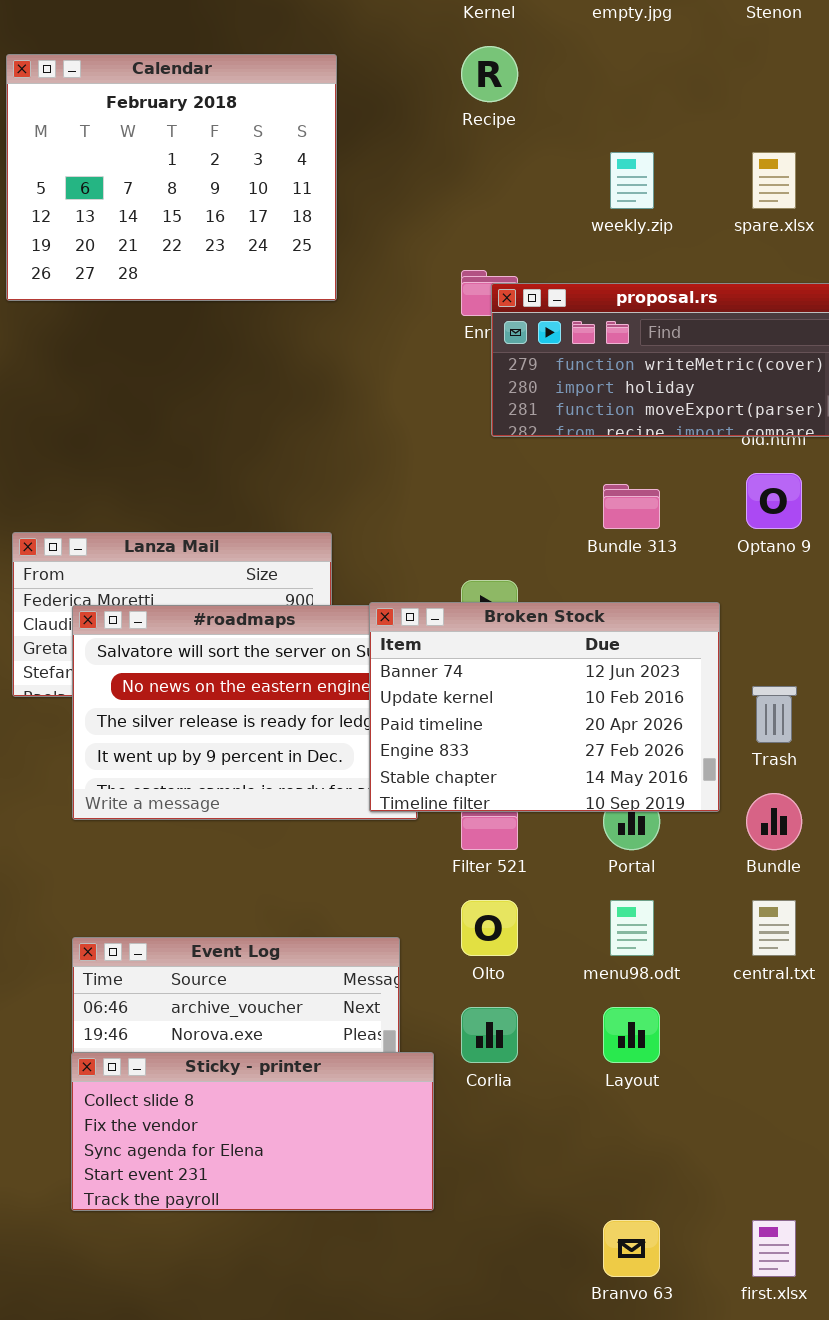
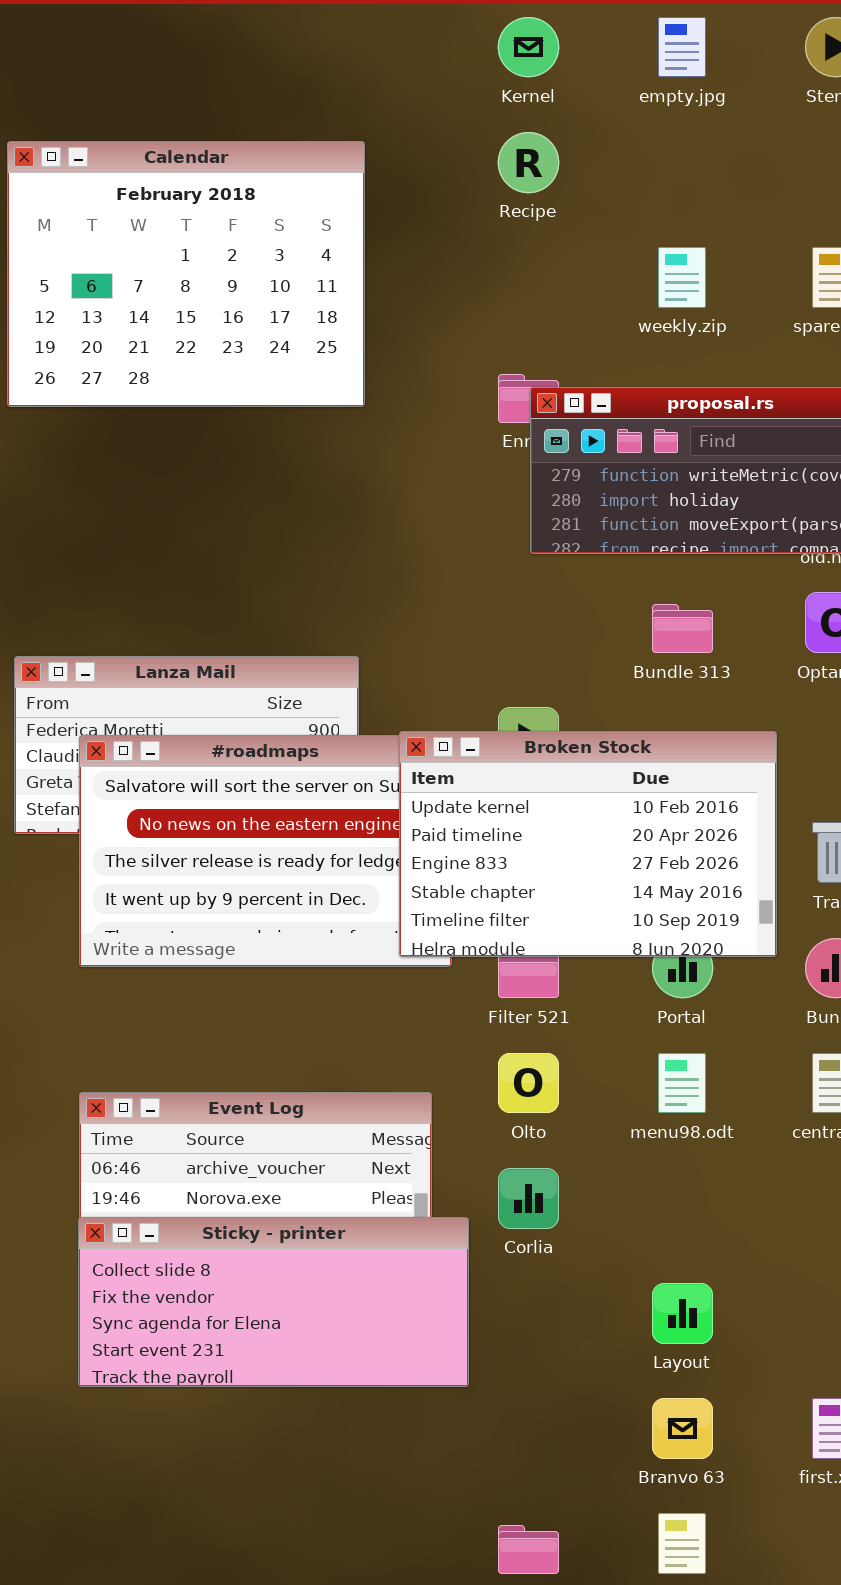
Broken Stock: [369,602,720,812] -> [399,731,777,957], scrolled down 1 row
Layout: [603,1007,660,1063] -> [652,1283,713,1344], moved

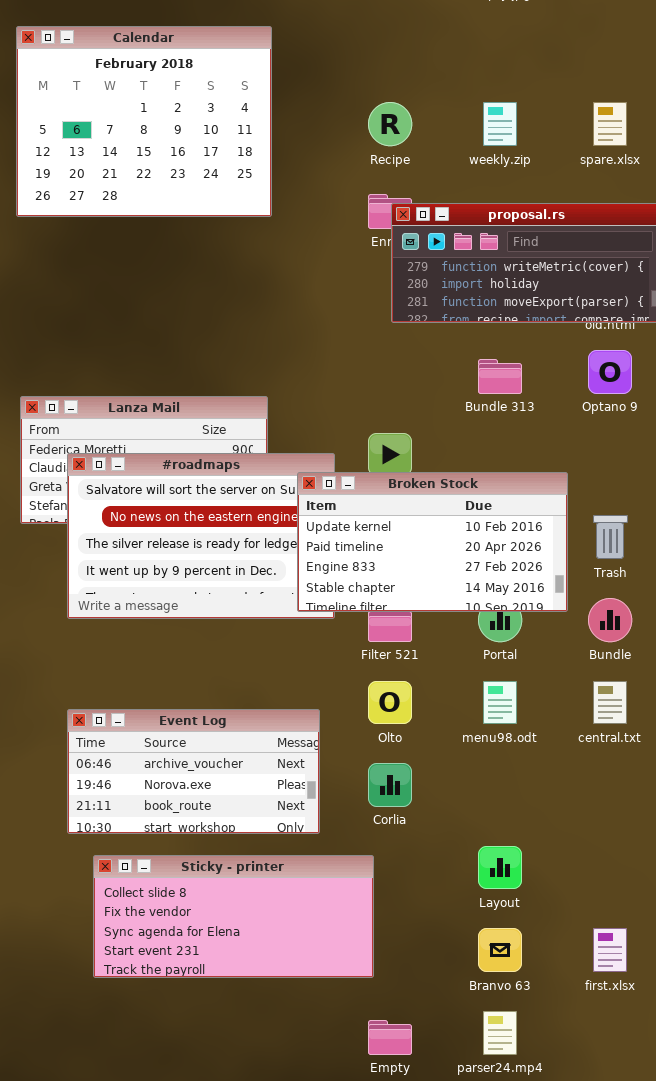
Recipe: [498,132,559,193] -> [368,102,412,146], moved
Broken Stock: [399,731,777,957] -> [297,472,568,612], resized
Sticky - printer: [78,1217,469,1387] -> [93,855,374,978], moved

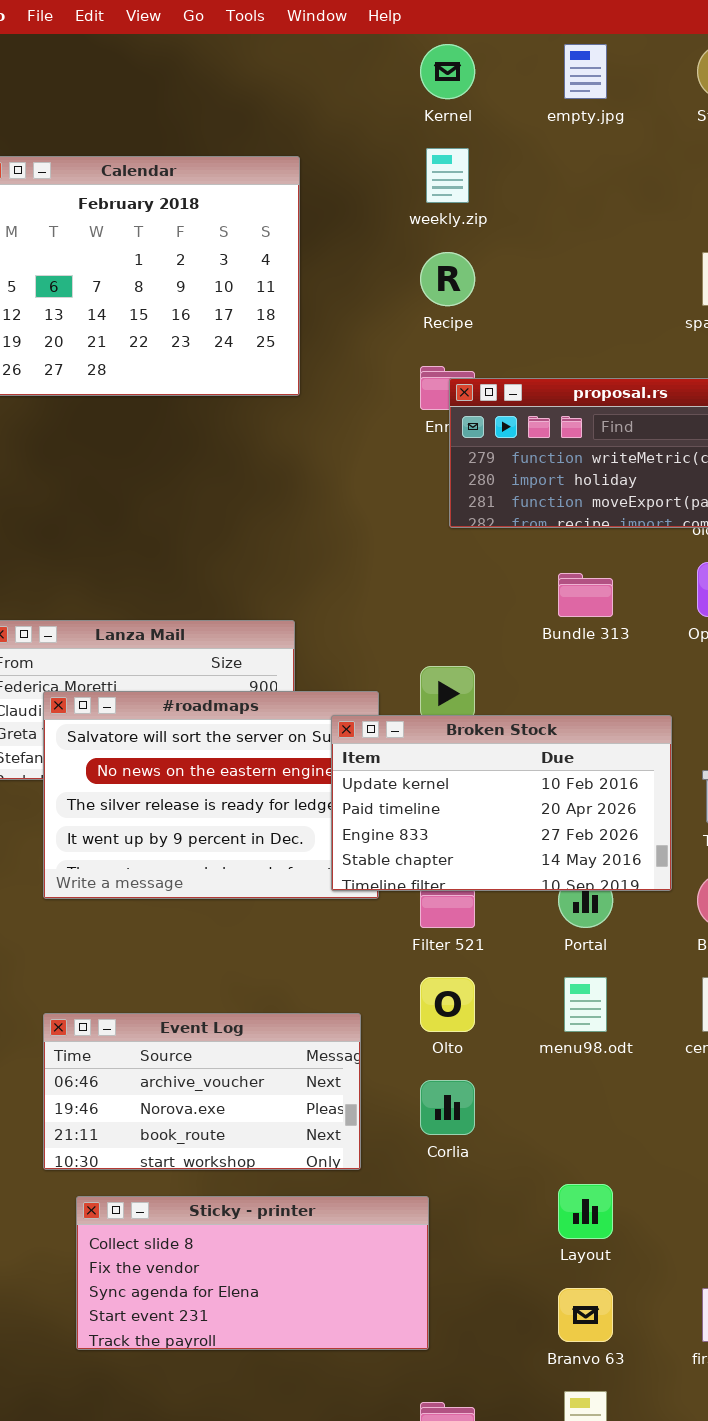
weekly.zip: [483,102,517,146] -> [426,148,469,203], moved

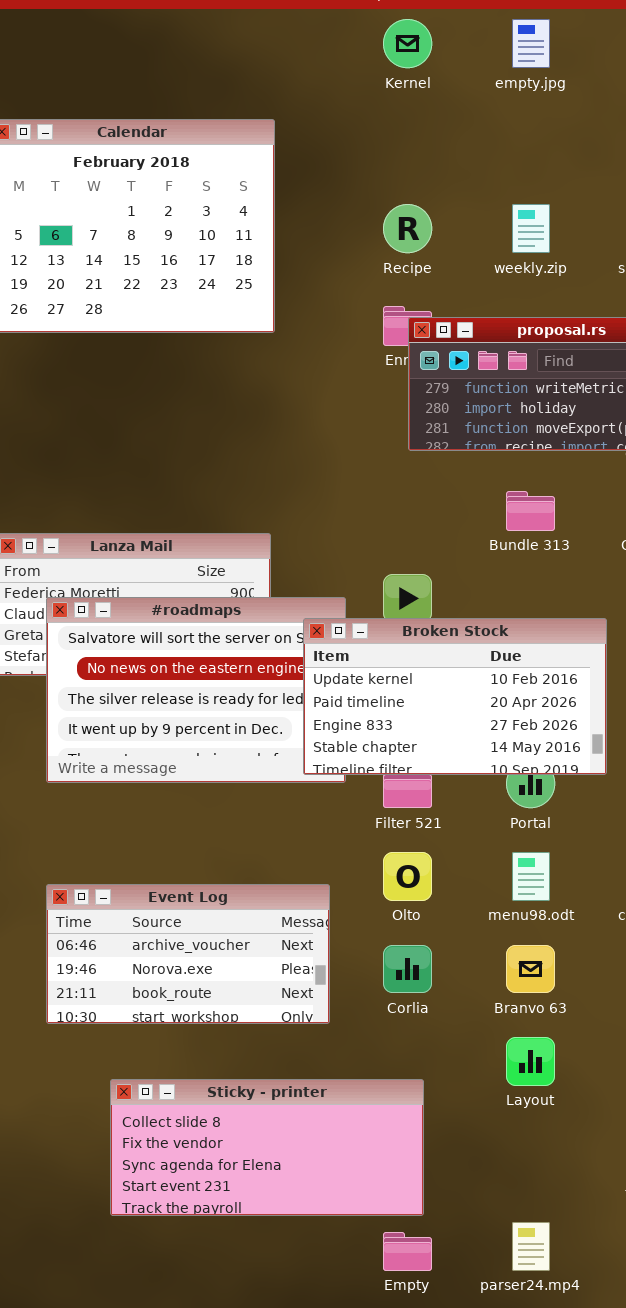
weekly.zip: [426,148,469,203] -> [512,204,550,253], moved
Sticky - printer: [76,1196,429,1350] -> [110,1079,424,1216], moved
Branvo 63: [558,1288,613,1342] -> [506,945,555,993], moved

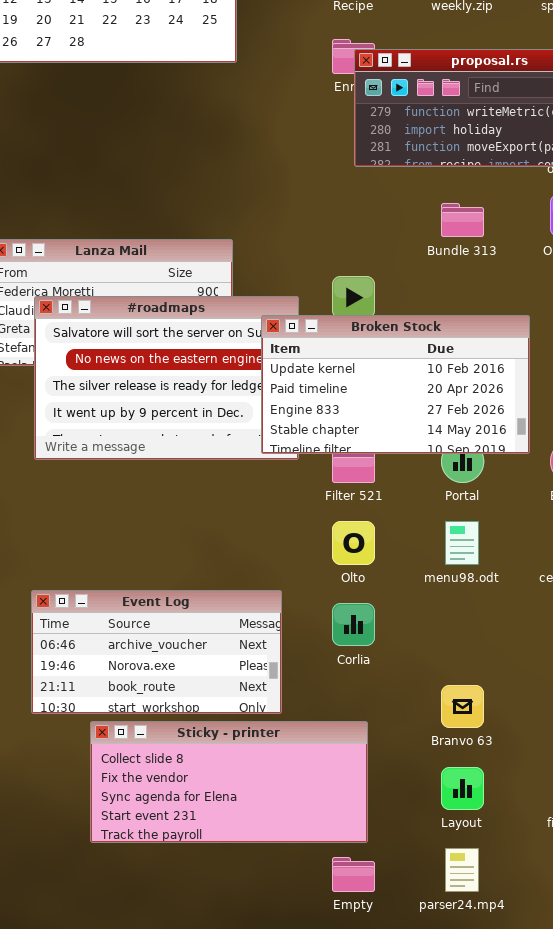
Event Log: [46,884,330,1024] -> [31,590,282,714], moved
Branvo 63: [506,945,555,993] -> [441,685,484,728], moved
Layout: [506,1037,555,1086] -> [441,767,484,810], moved

